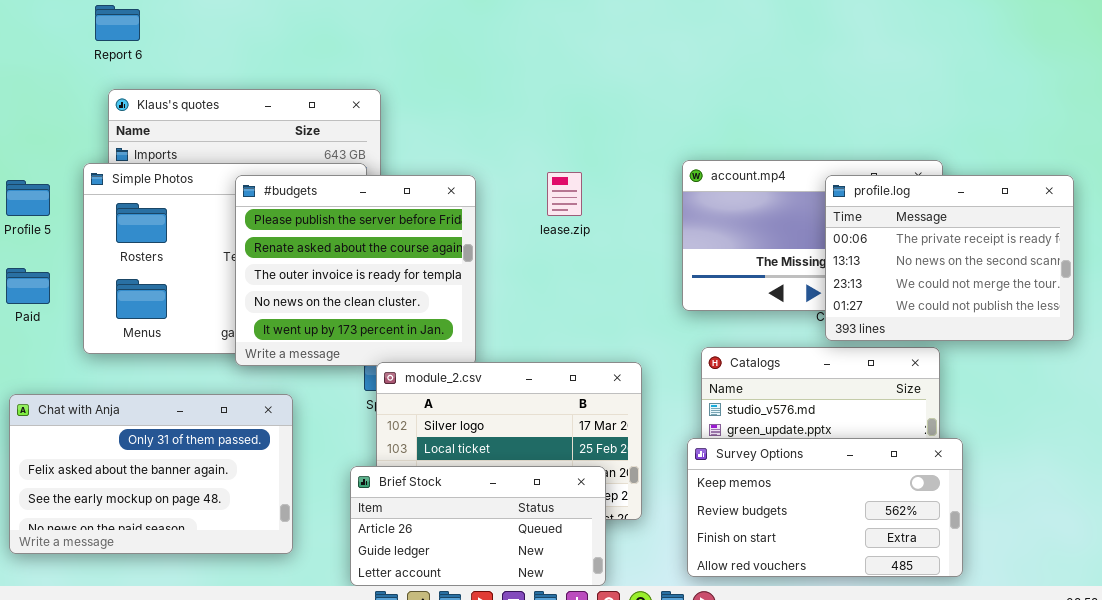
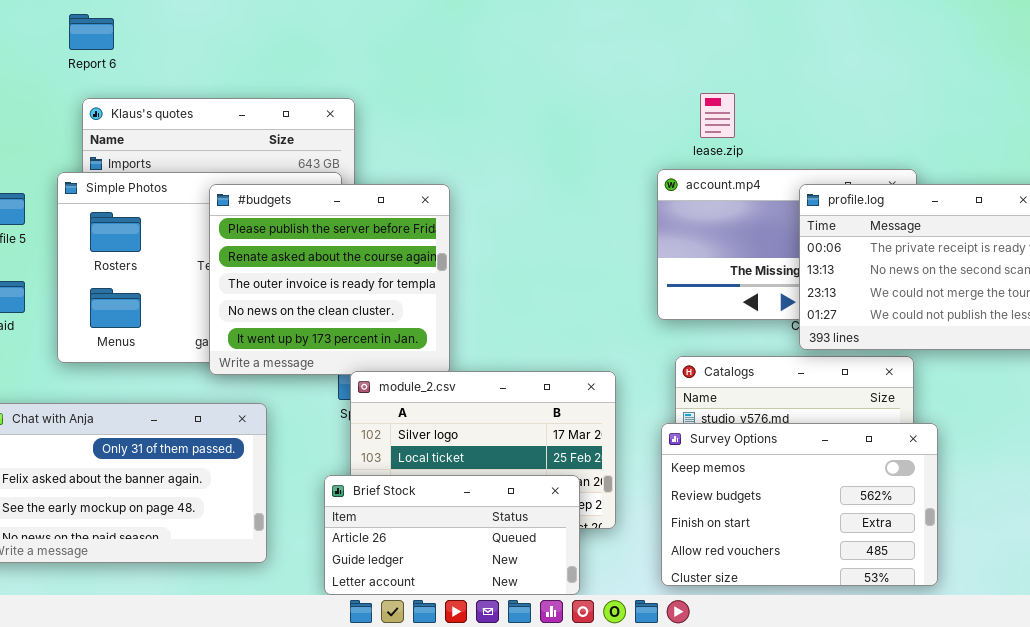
lease.zip: [547,172,582,216] -> [700,93,735,138], moved
Survey Options: [687,438,963,577] -> [661,423,938,586], resized

